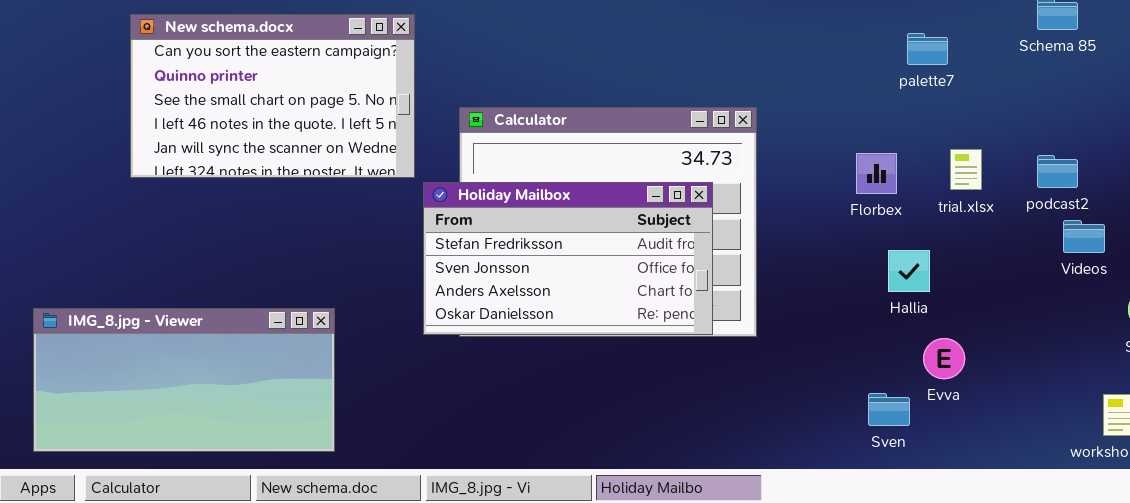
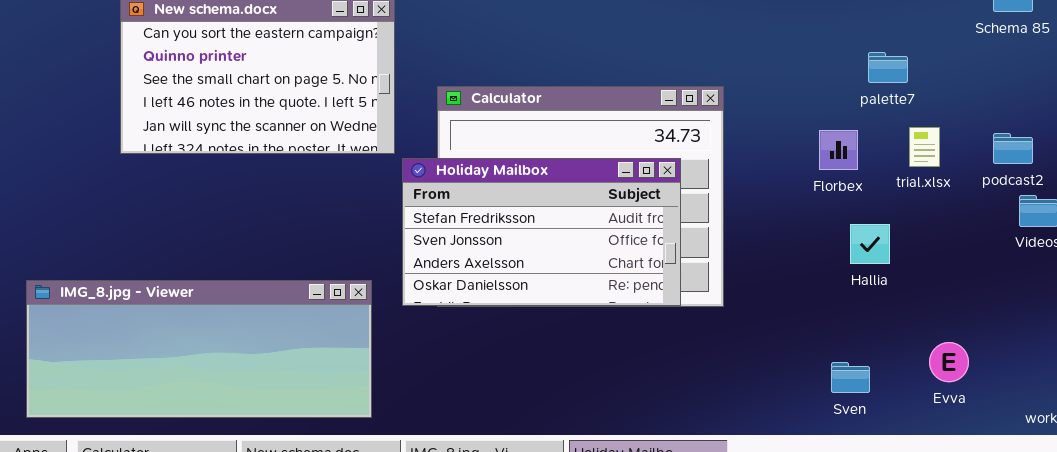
palette7: [907,33,948,65] -> [868,52,908,83], moved
IMG_8.jpg - Viewer: [33,308,335,452] -> [26,280,372,418], resized
Evva: [923,338,965,379] -> [929,342,969,382], moved

